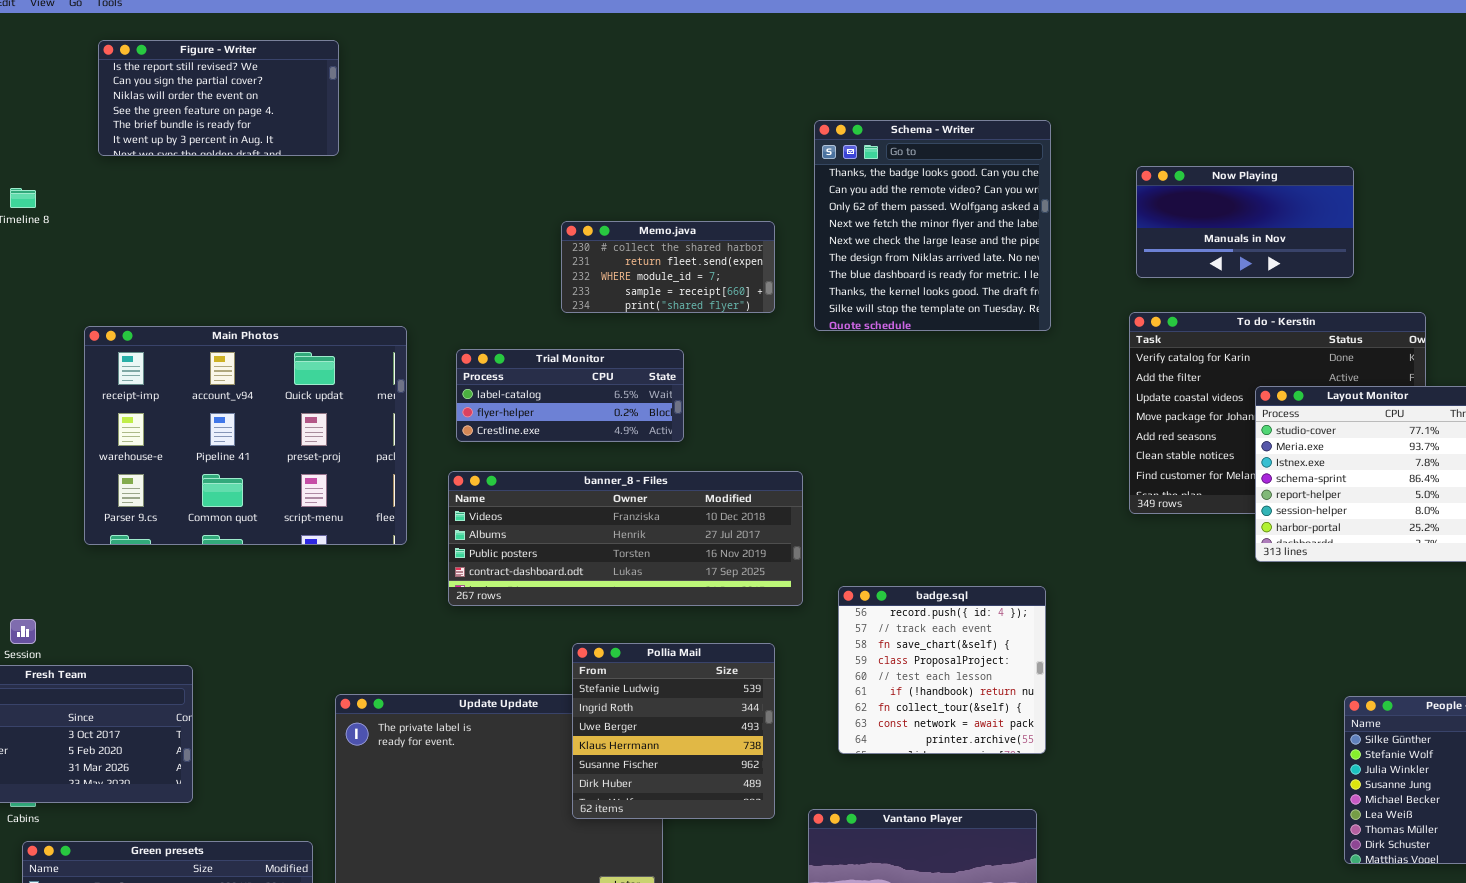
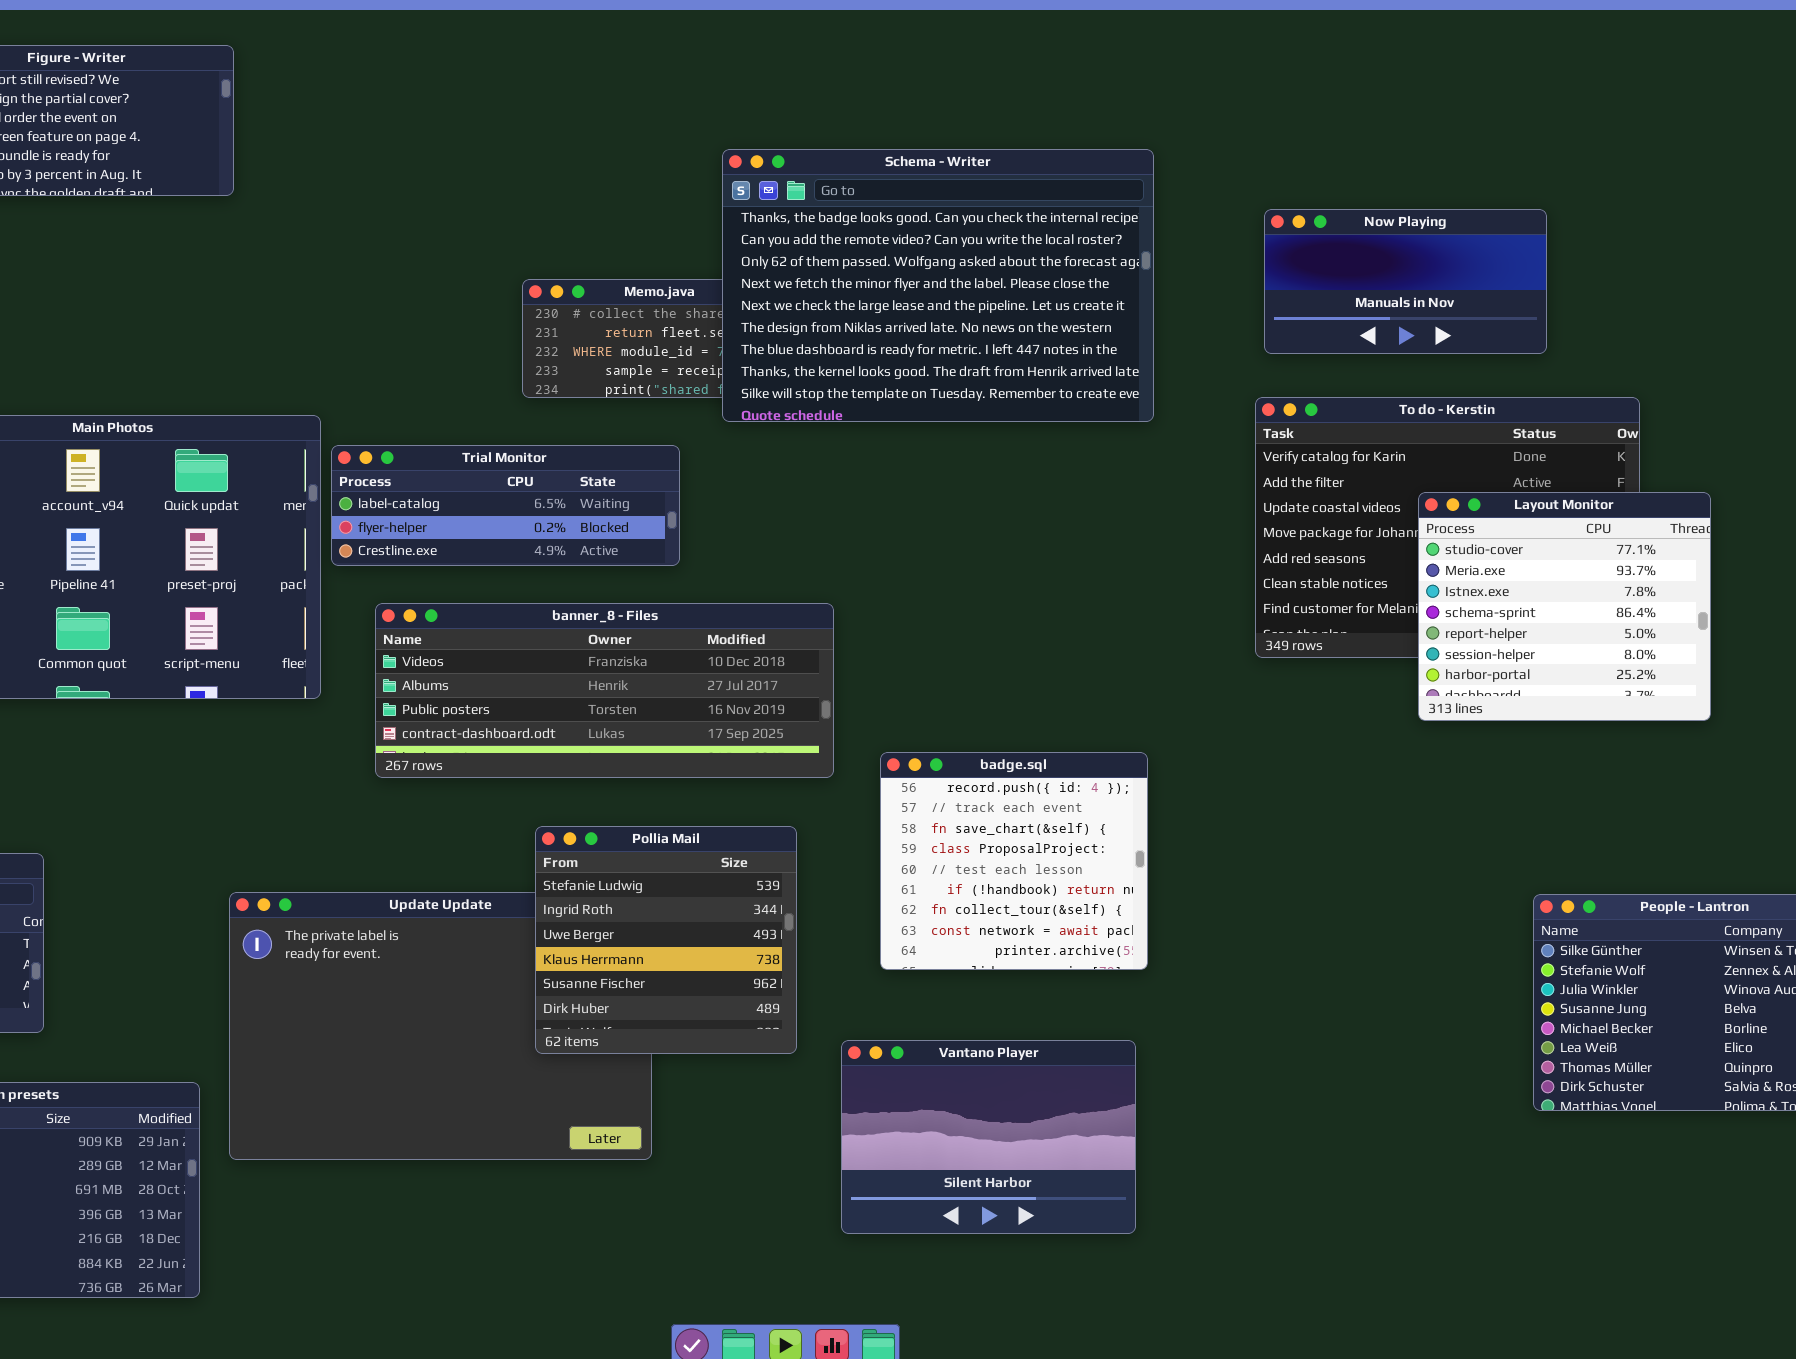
Schema - Writer: [814,120,1051,331] -> [722,149,1154,422], resized
Trial Monitor: [456,349,684,442] -> [331,445,680,566], resized

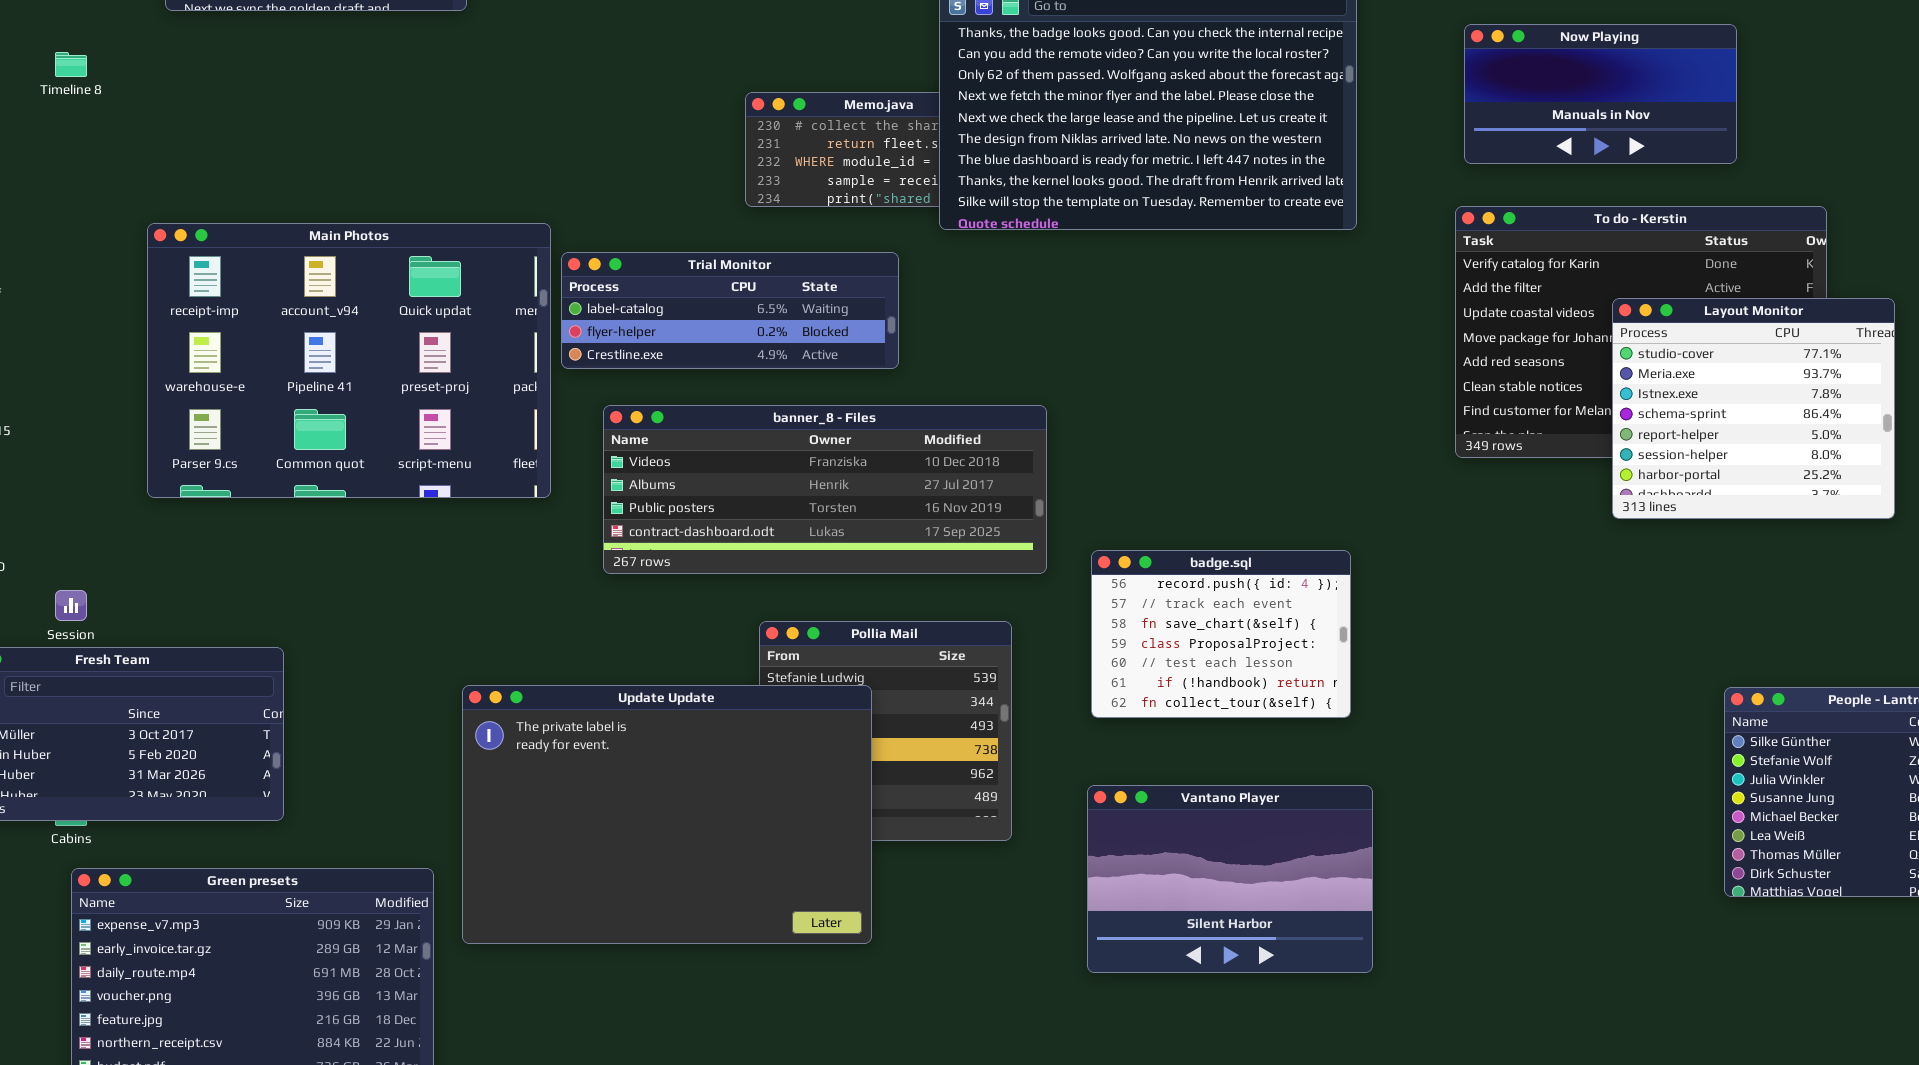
badge.sql: [880,752,1148,970] -> [1091,550,1351,718], resized
Update Update: [229,892,652,1160] -> [462,685,872,944], raised
Vantano Player: [841,1040,1136,1234] -> [1087,785,1373,973], moved

